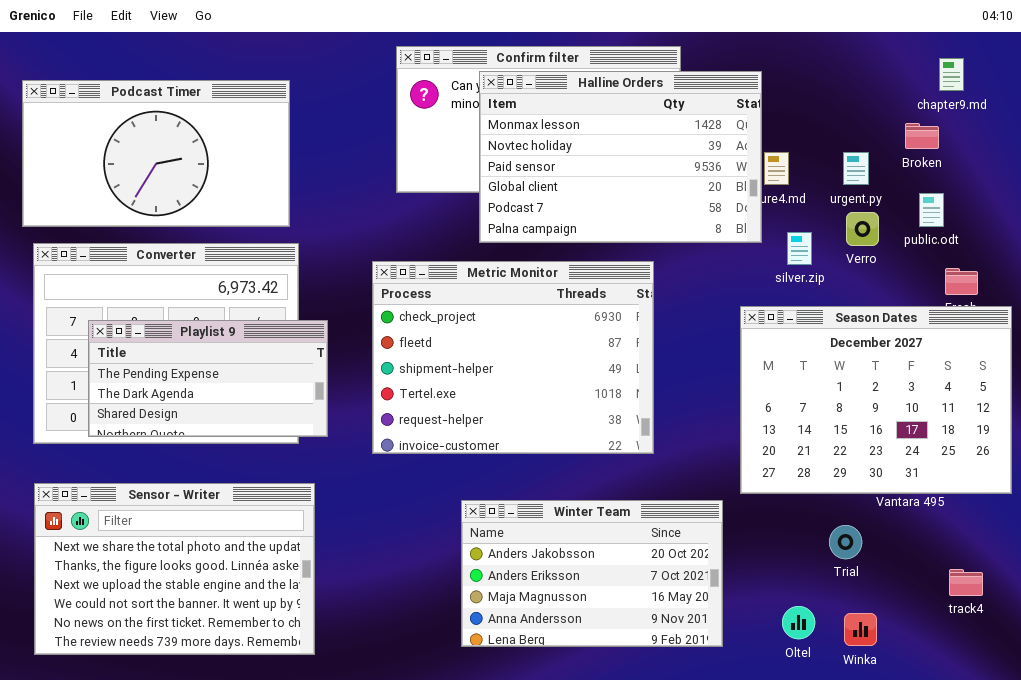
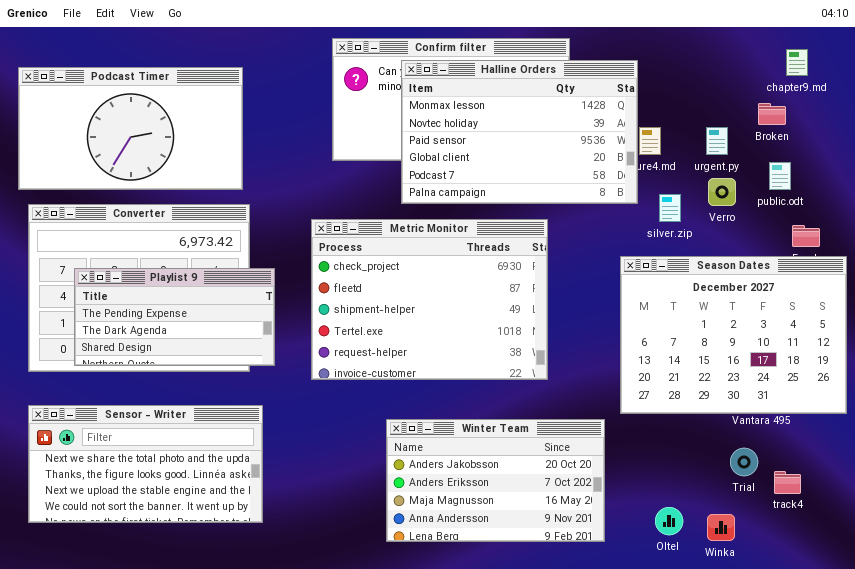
Sensor - Writer: [34,483,315,655] -> [28,405,263,523], resized
Trial: [829,525,862,559] -> [730,448,758,476], moved
track4: [949,569,983,596] -> [774,471,801,494], moved

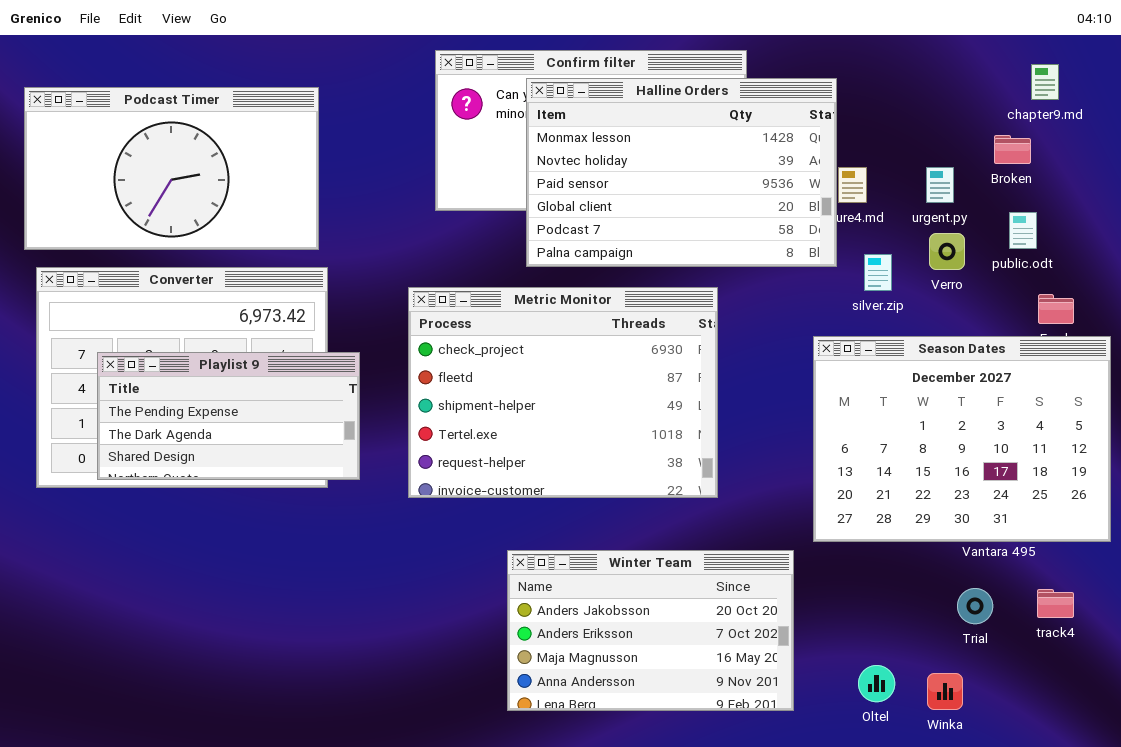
Sensor - Writer: [28,405,263,523] -> none, closed
track4: [774,471,801,494] -> [1037,589,1074,618], moved

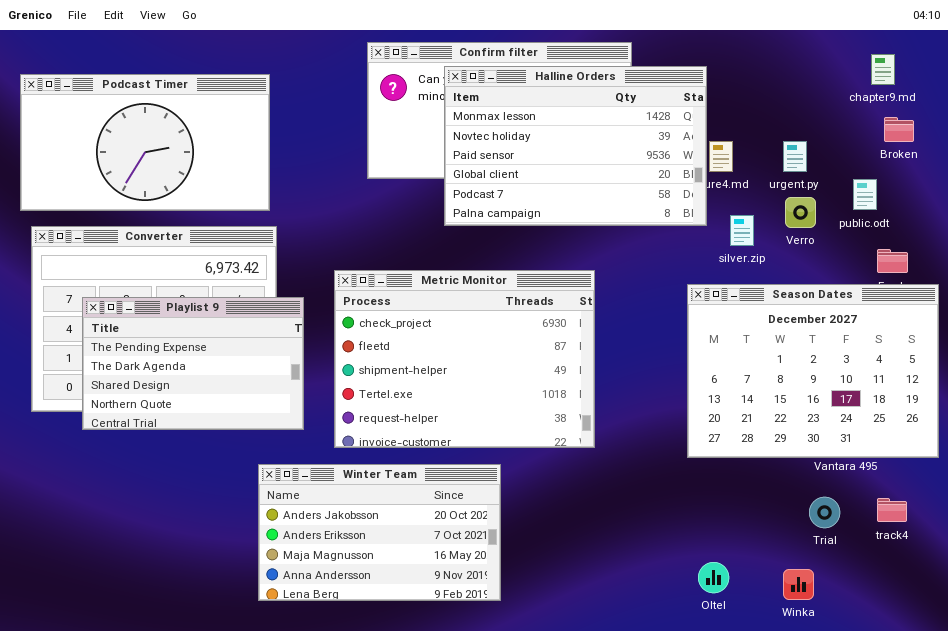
Broken: [994,135,1031,164] -> [884,117,914,142], moved
Metric Monitor: [408,287,718,498] -> [334,270,595,448], moved
Playlist 9: [97,352,360,480] -> [82,297,304,430], resized
Winter Team: [507,550,794,711] -> [258,464,501,601], moved
Oltel: [858,665,895,702] -> [698,562,729,593], moved

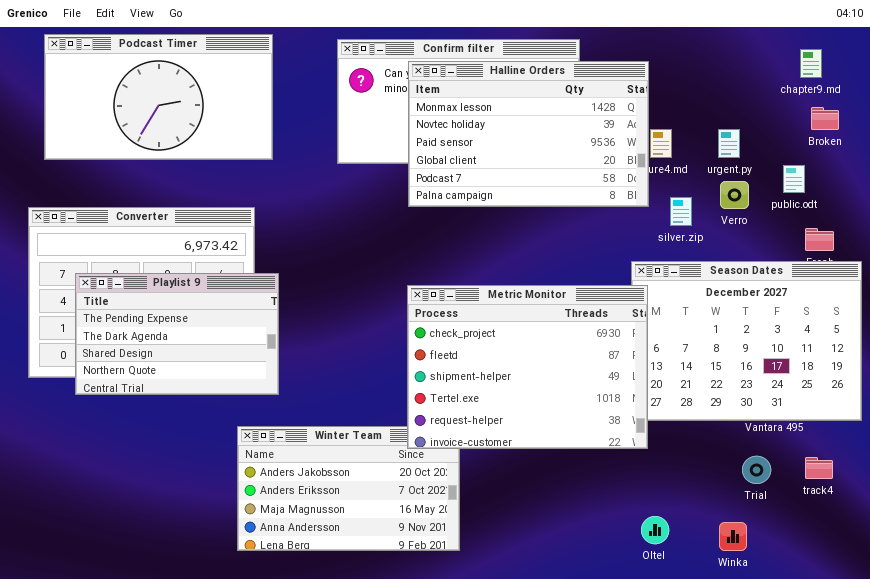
Podcast Timer: [20,74,270,211] -> [44,34,273,160], moved
Metric Monitor: [334,270,595,448] -> [407,285,648,449], moved

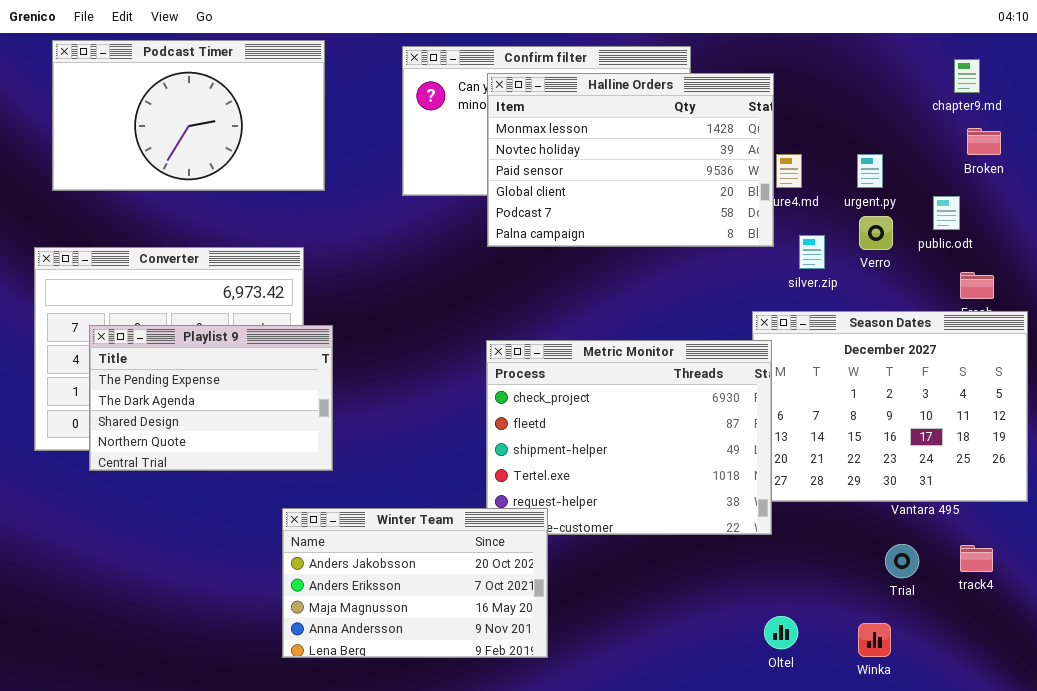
Winter Team: [237,426,460,551] -> [282,508,548,658], raised

